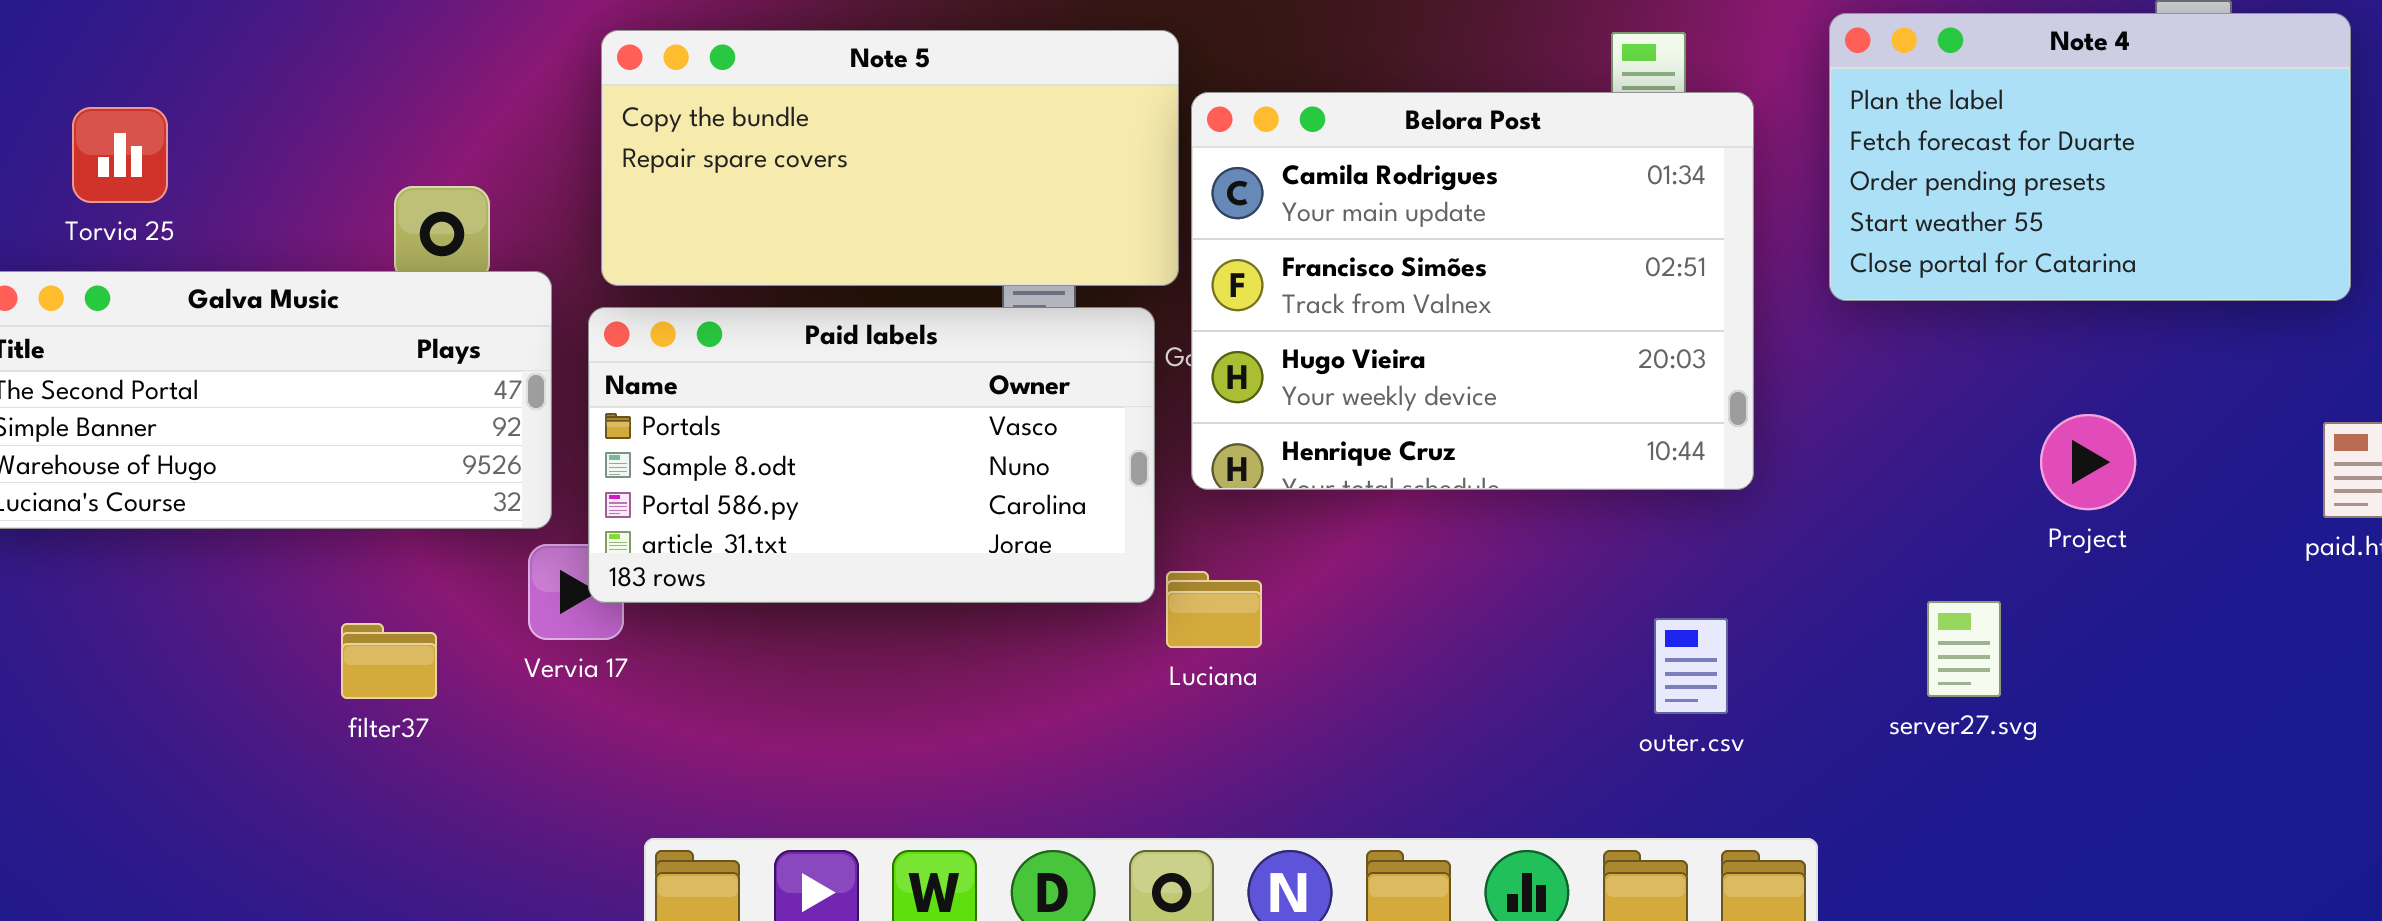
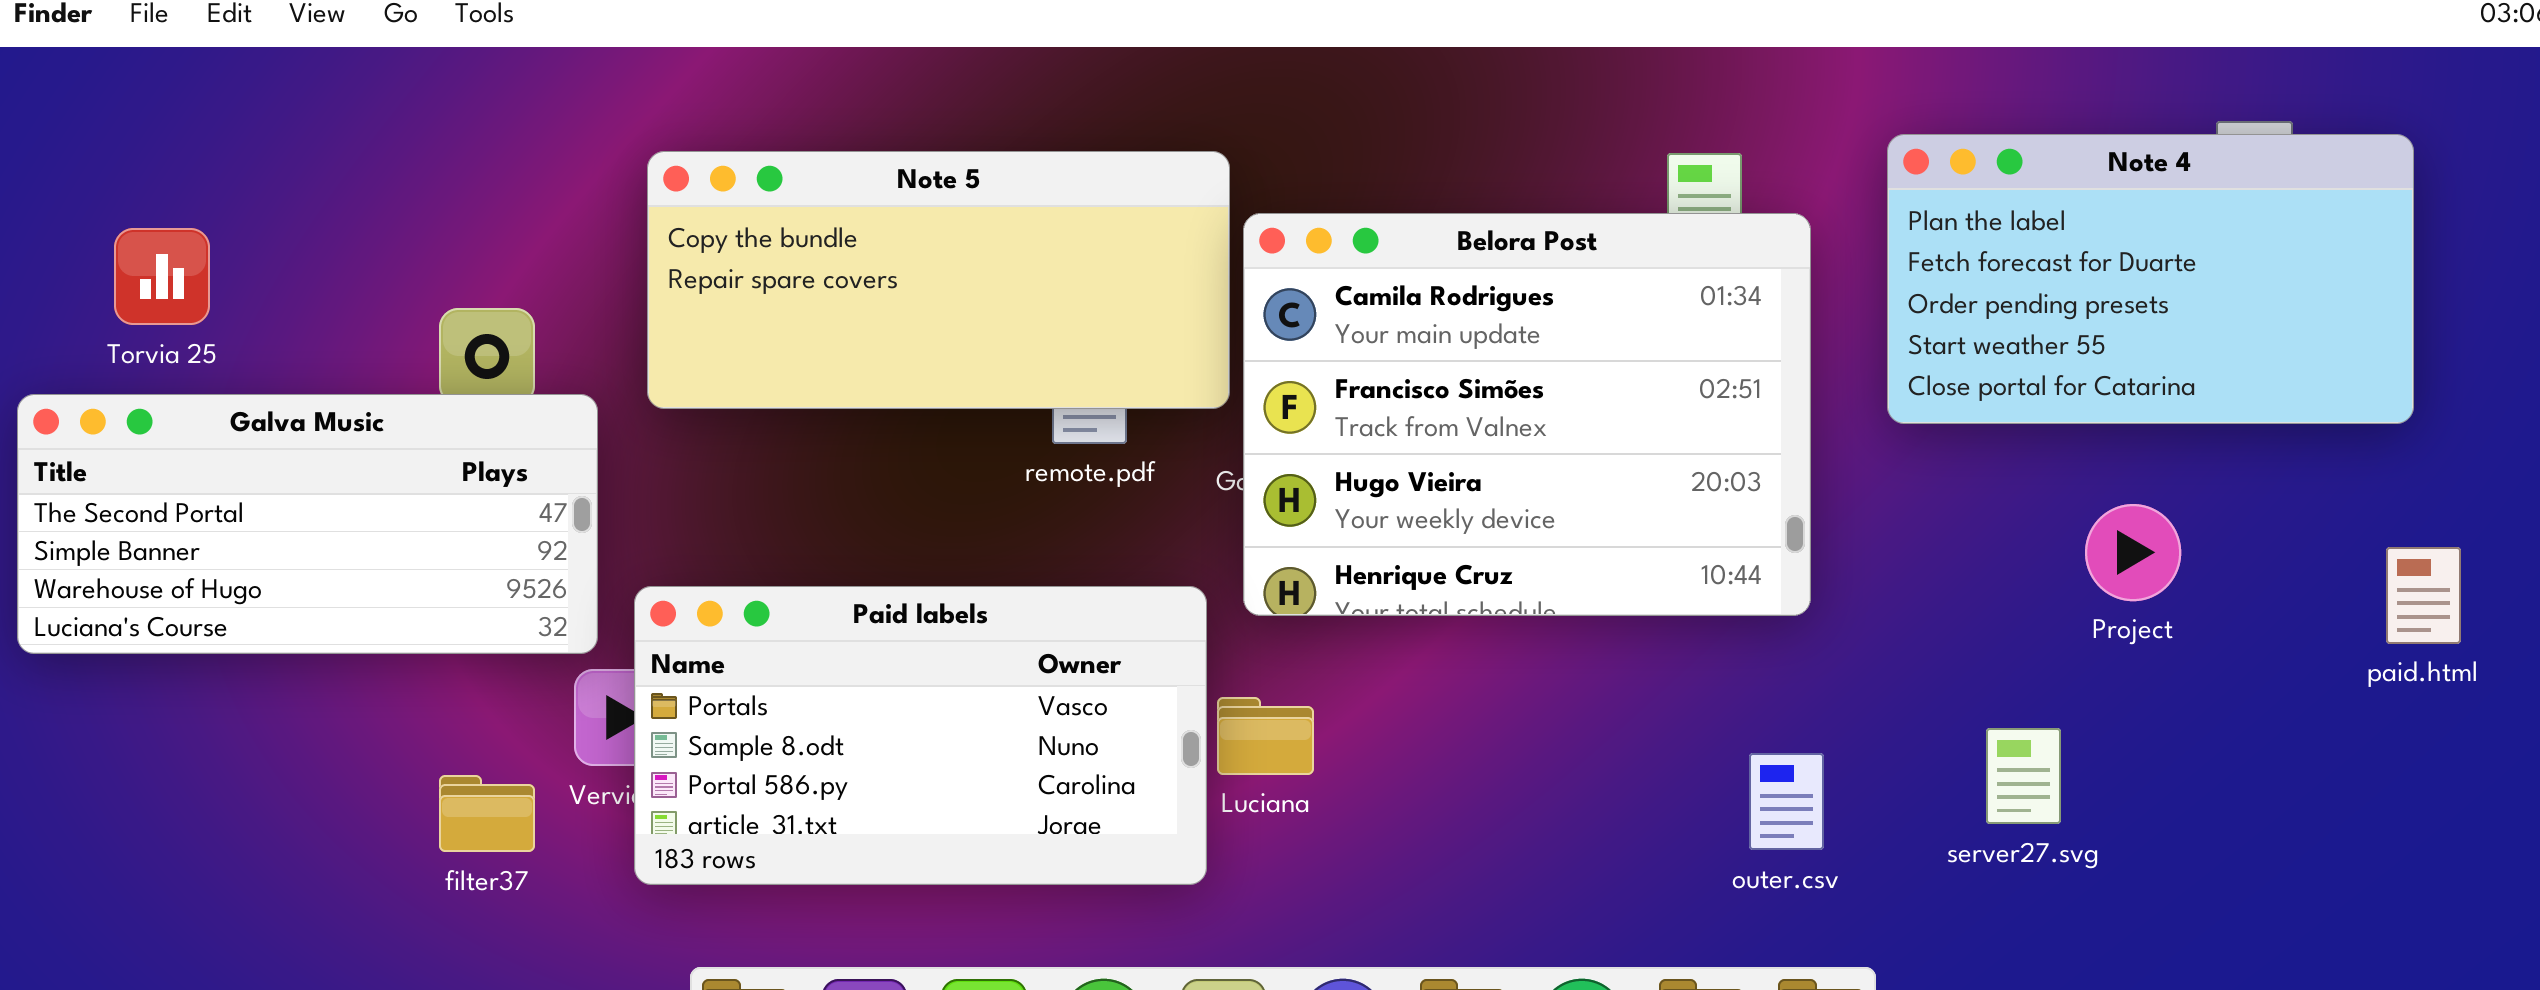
Paid labels: [588,307,1155,603] -> [634,586,1207,885], moved
Project: [2040,414,2136,510] -> [2085,504,2181,601], moved
outer.csv: [1654,618,1728,714] -> [1749,753,1824,850], moved
filter37: [341,623,437,699] -> [439,775,535,852], moved

